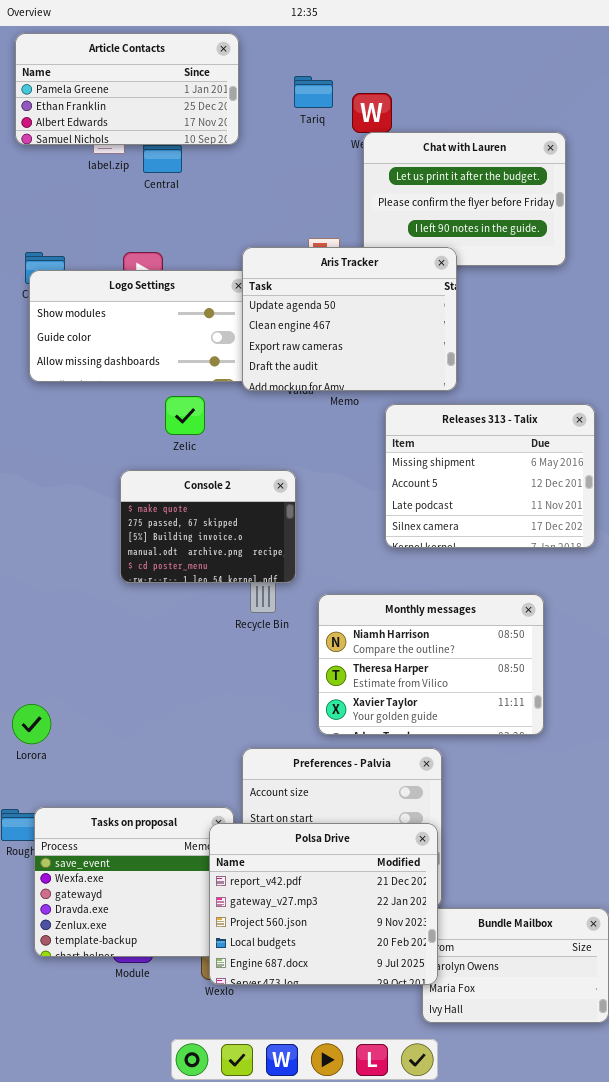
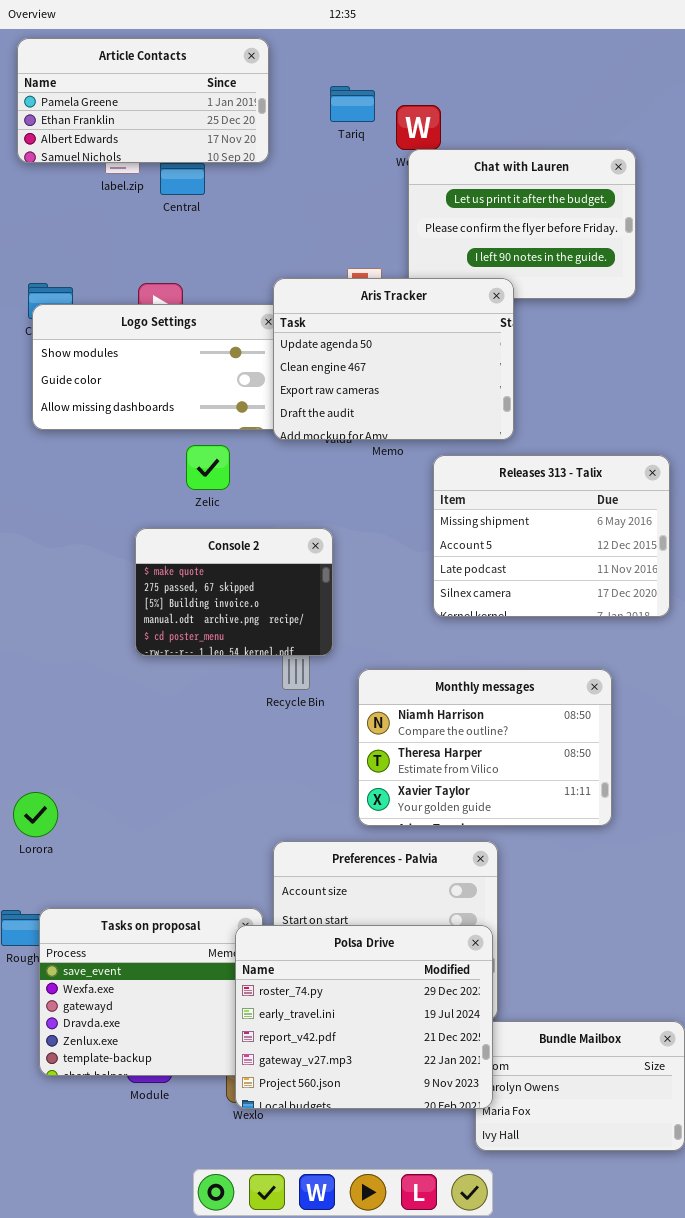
Polsa Drive: [209,823,438,985] -> [235,925,493,1109], scrolled up 2 rows

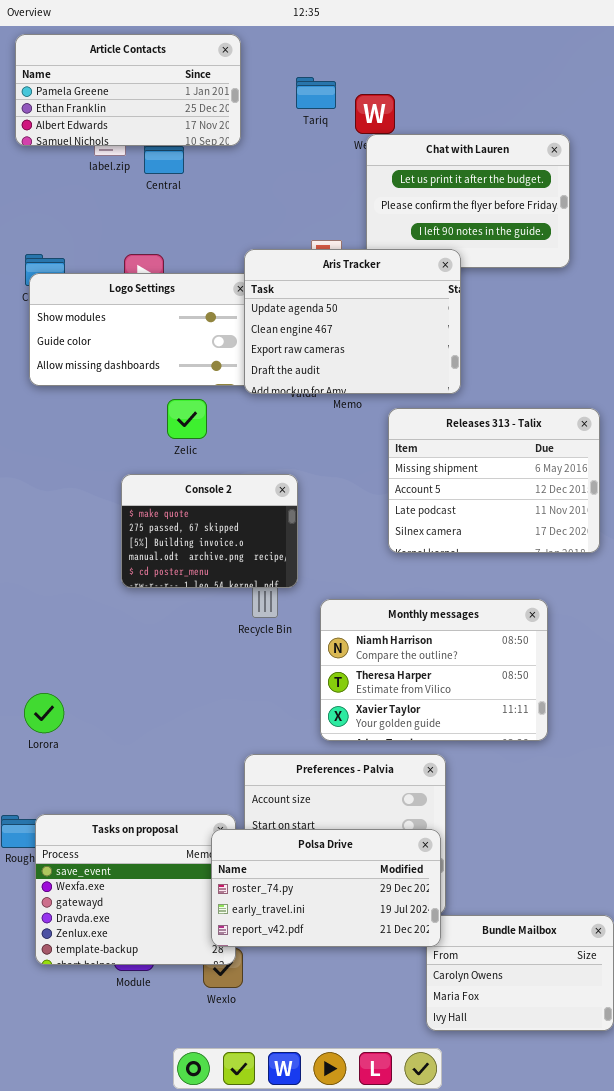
Lorora: [13,792,58,837] -> [24,693,64,733], moved
Polsa Drive: [235,925,493,1109] -> [211,829,441,947], resized

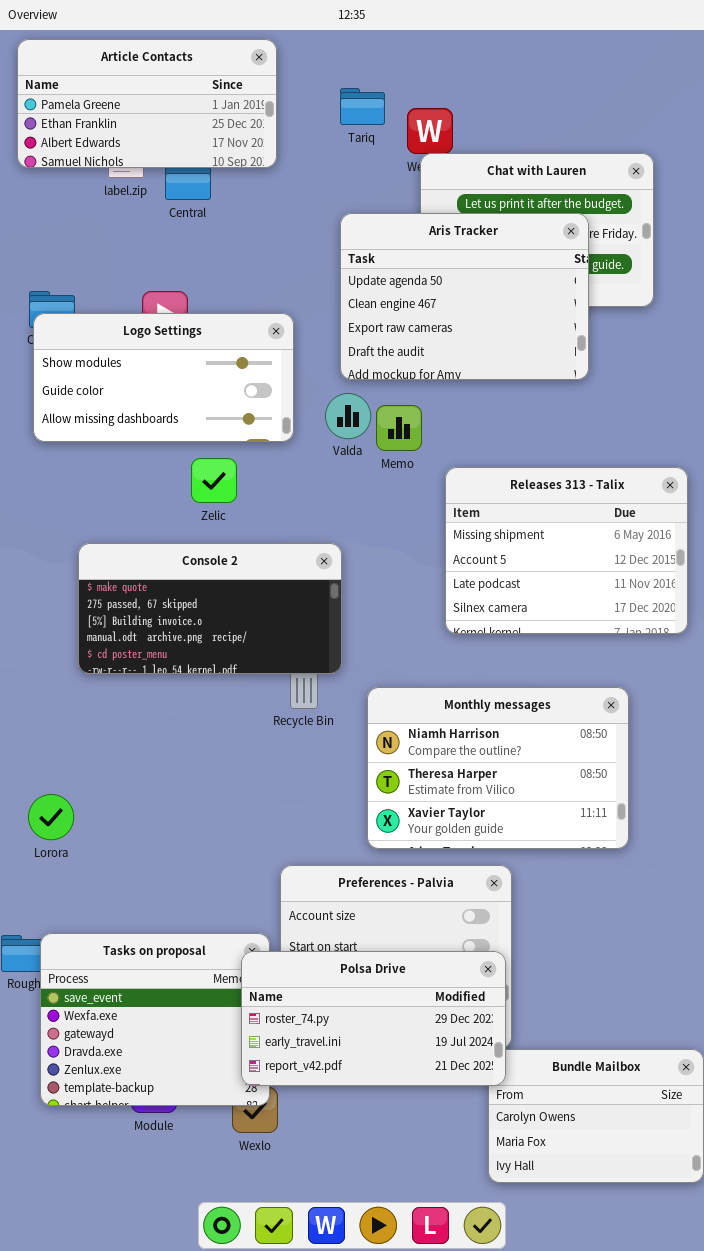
Aris Tracker: [244,249,461,394] -> [340,213,589,380], moved
Console 2: [121,474,298,588] -> [78,543,342,674], resized

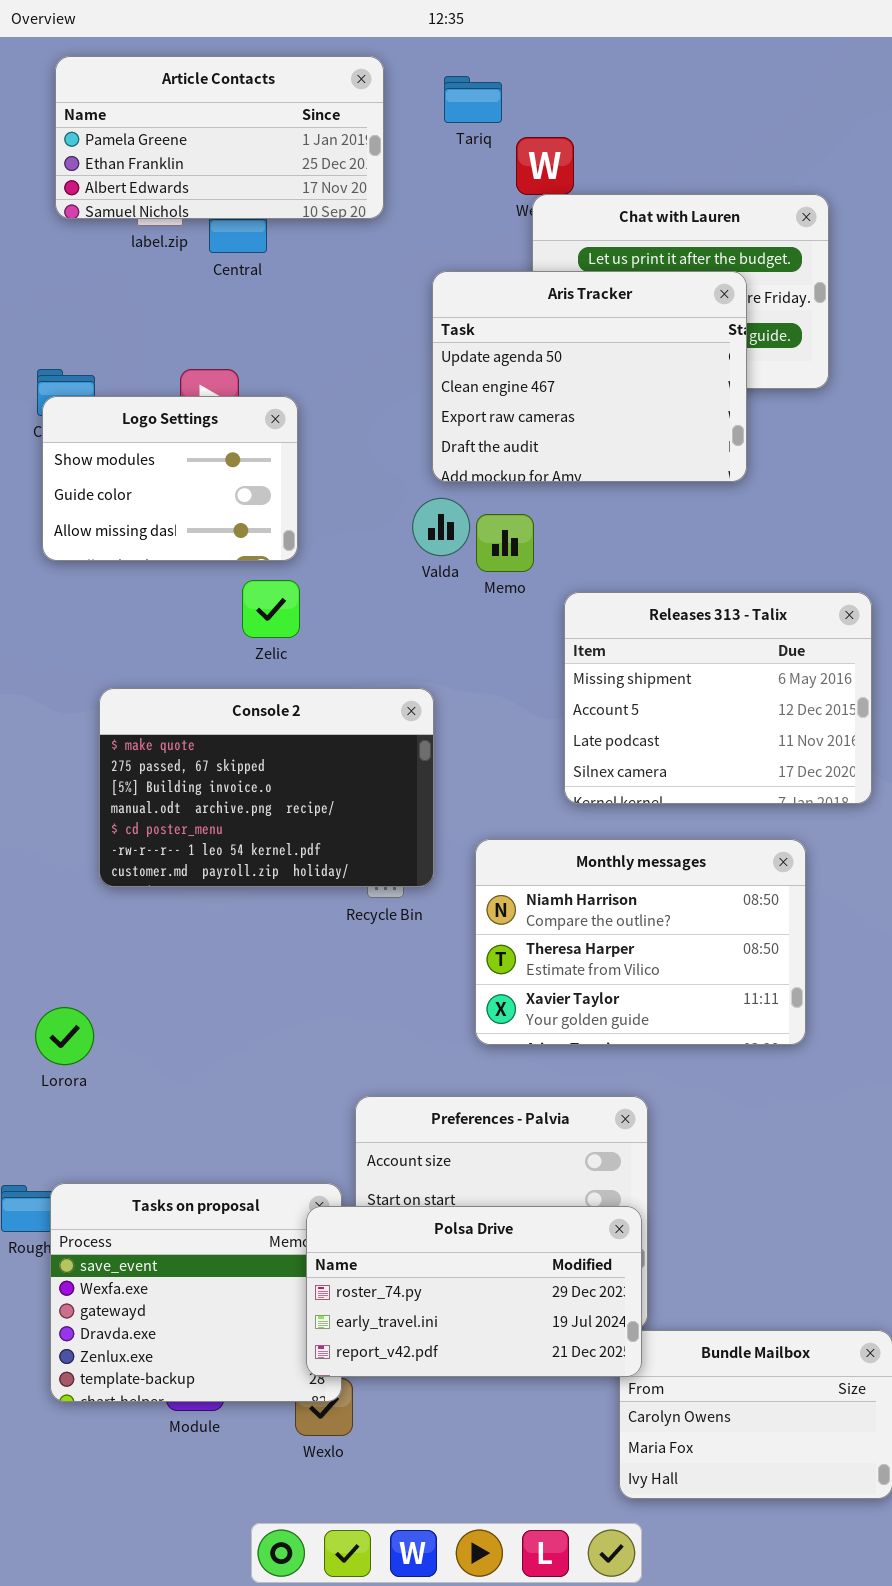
Article Contacts: [17,39,277,168] -> [55,56,384,219], moved
Tariq: [340,88,385,125] -> [444,76,502,123], moved
Logo Settings: [33,313,294,442] -> [42,396,298,561], resized
Console 2: [78,543,342,674] -> [99,688,434,887], resized
Monthly messages: [367,687,629,849] -> [475,839,806,1045], moved

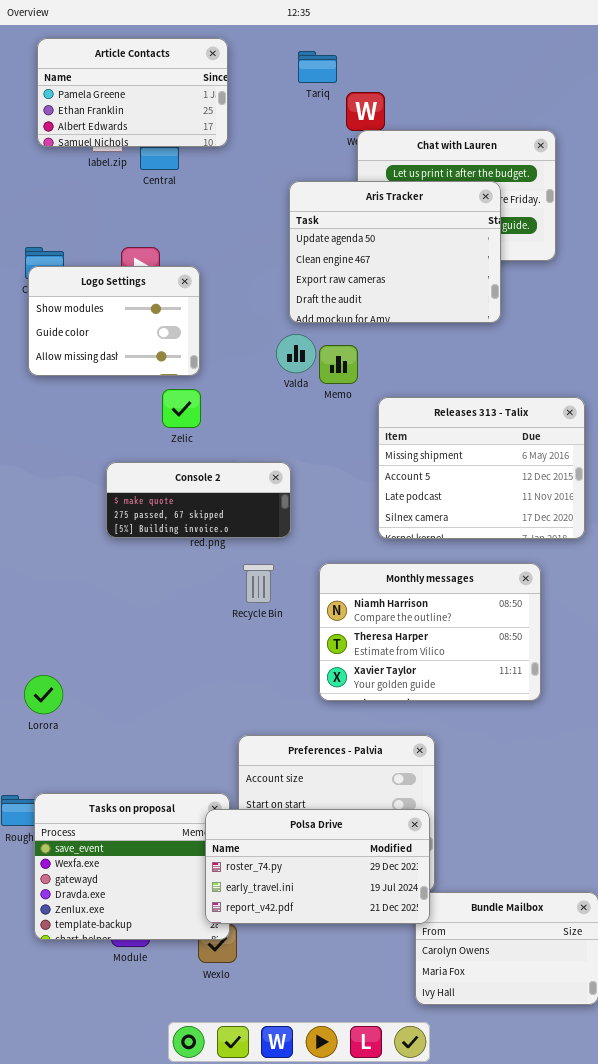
Article Contacts: [55,56,384,219] -> [37,38,228,147], resized
Console 2: [99,688,434,887] -> [106,462,291,538], resized

